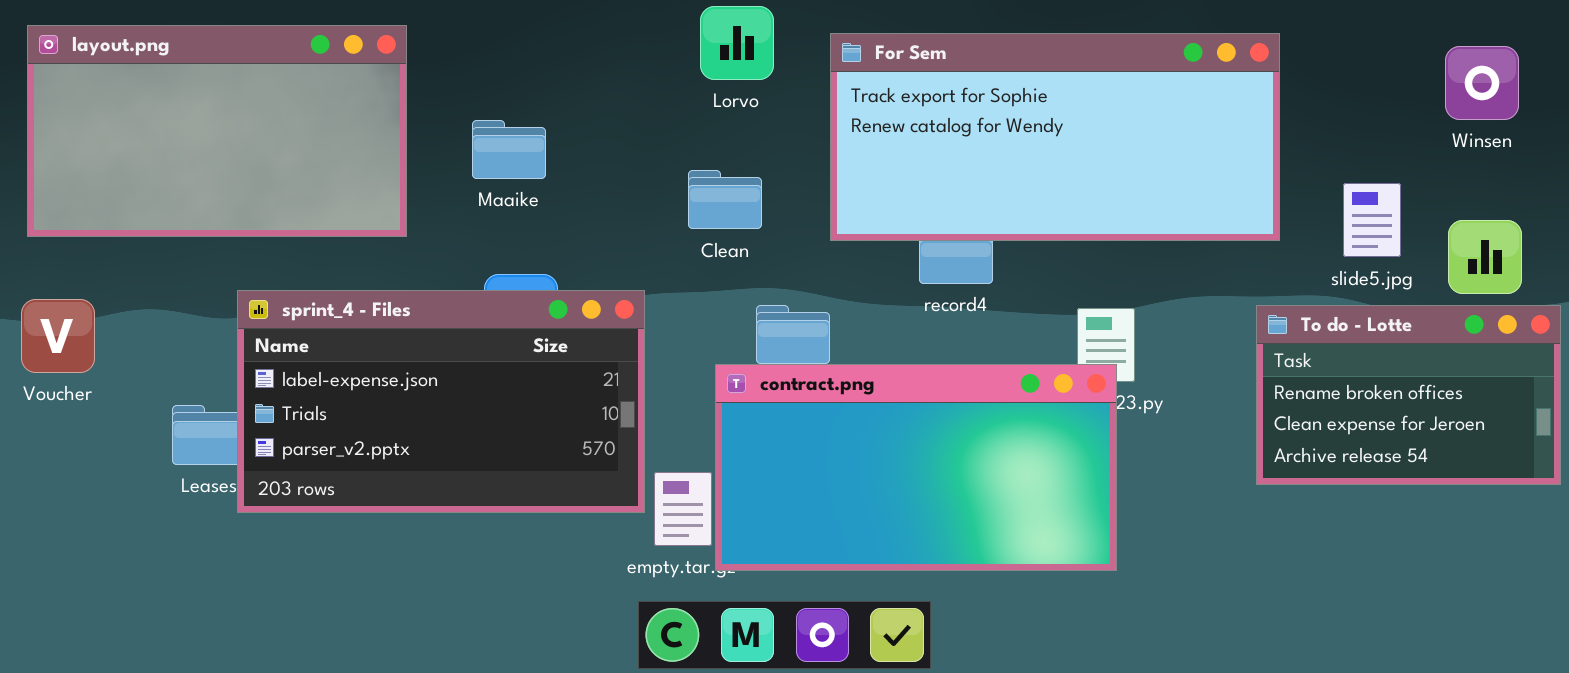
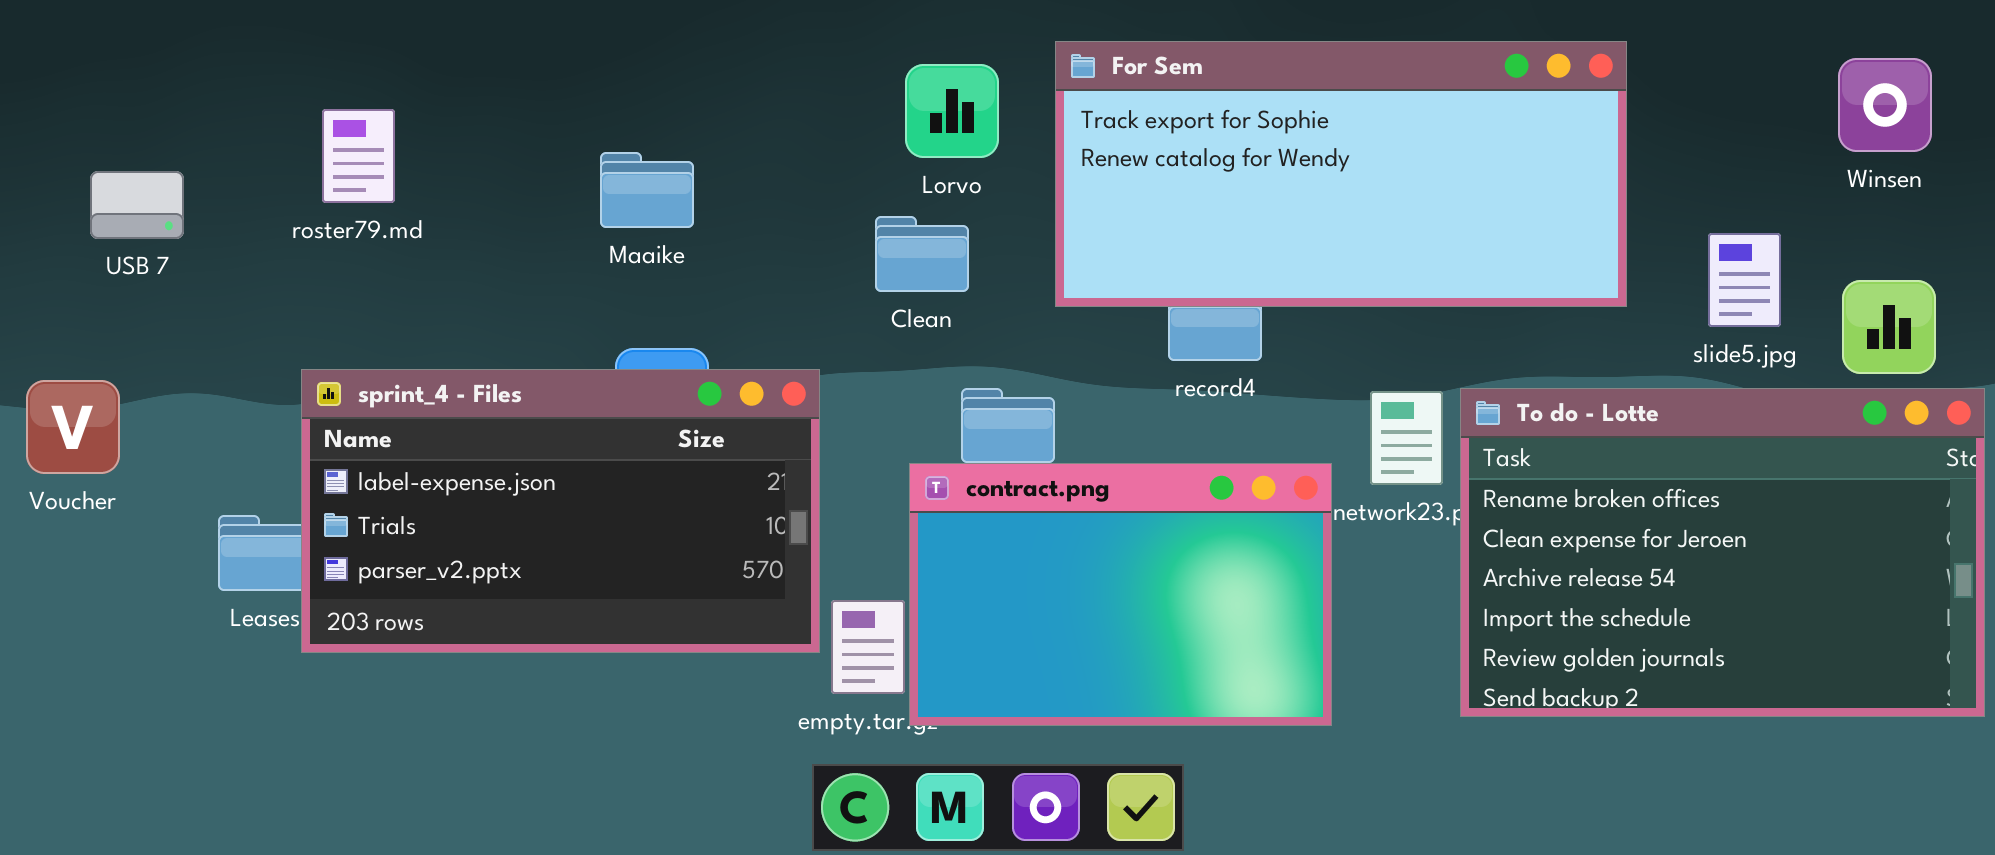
Lorvo: [700,6,774,80] -> [905,64,999,158], moved
layout.png: [27,25,407,237] -> none, closed
To do - Lotte: [1256,305,1561,485] -> [1460,388,1985,717], resized
contract.png: [715,364,1117,571] -> [909,463,1332,726], resized

